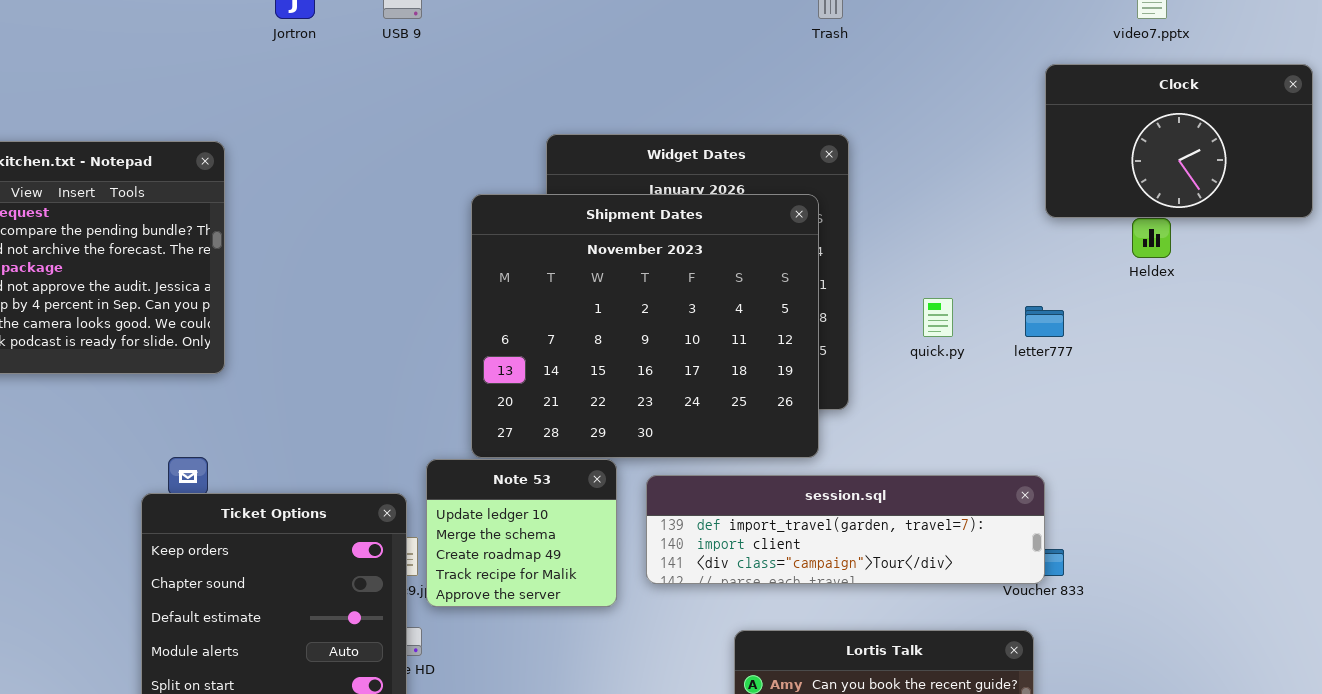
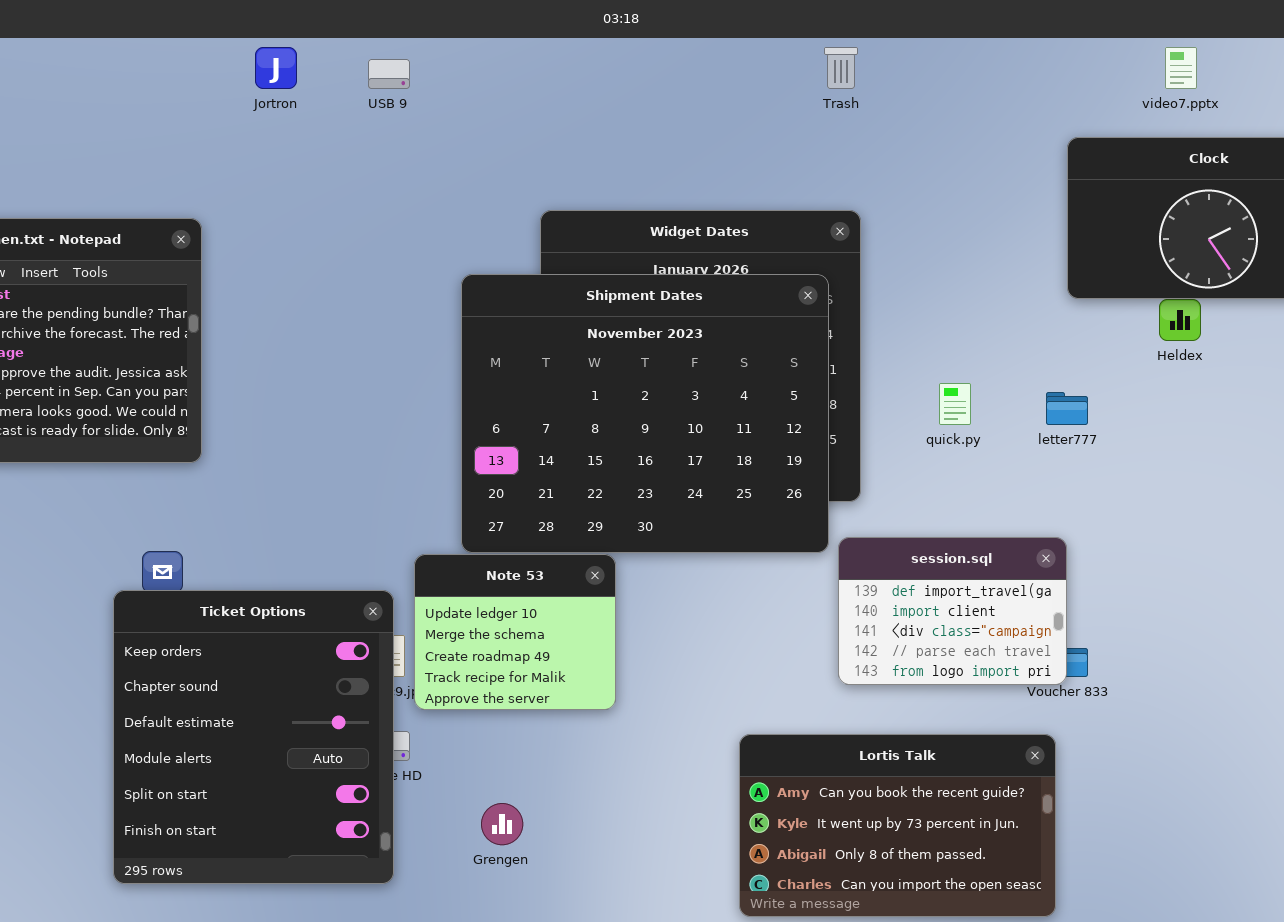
session.sql: [646,475,1045,584] -> [838,537,1067,685], resized

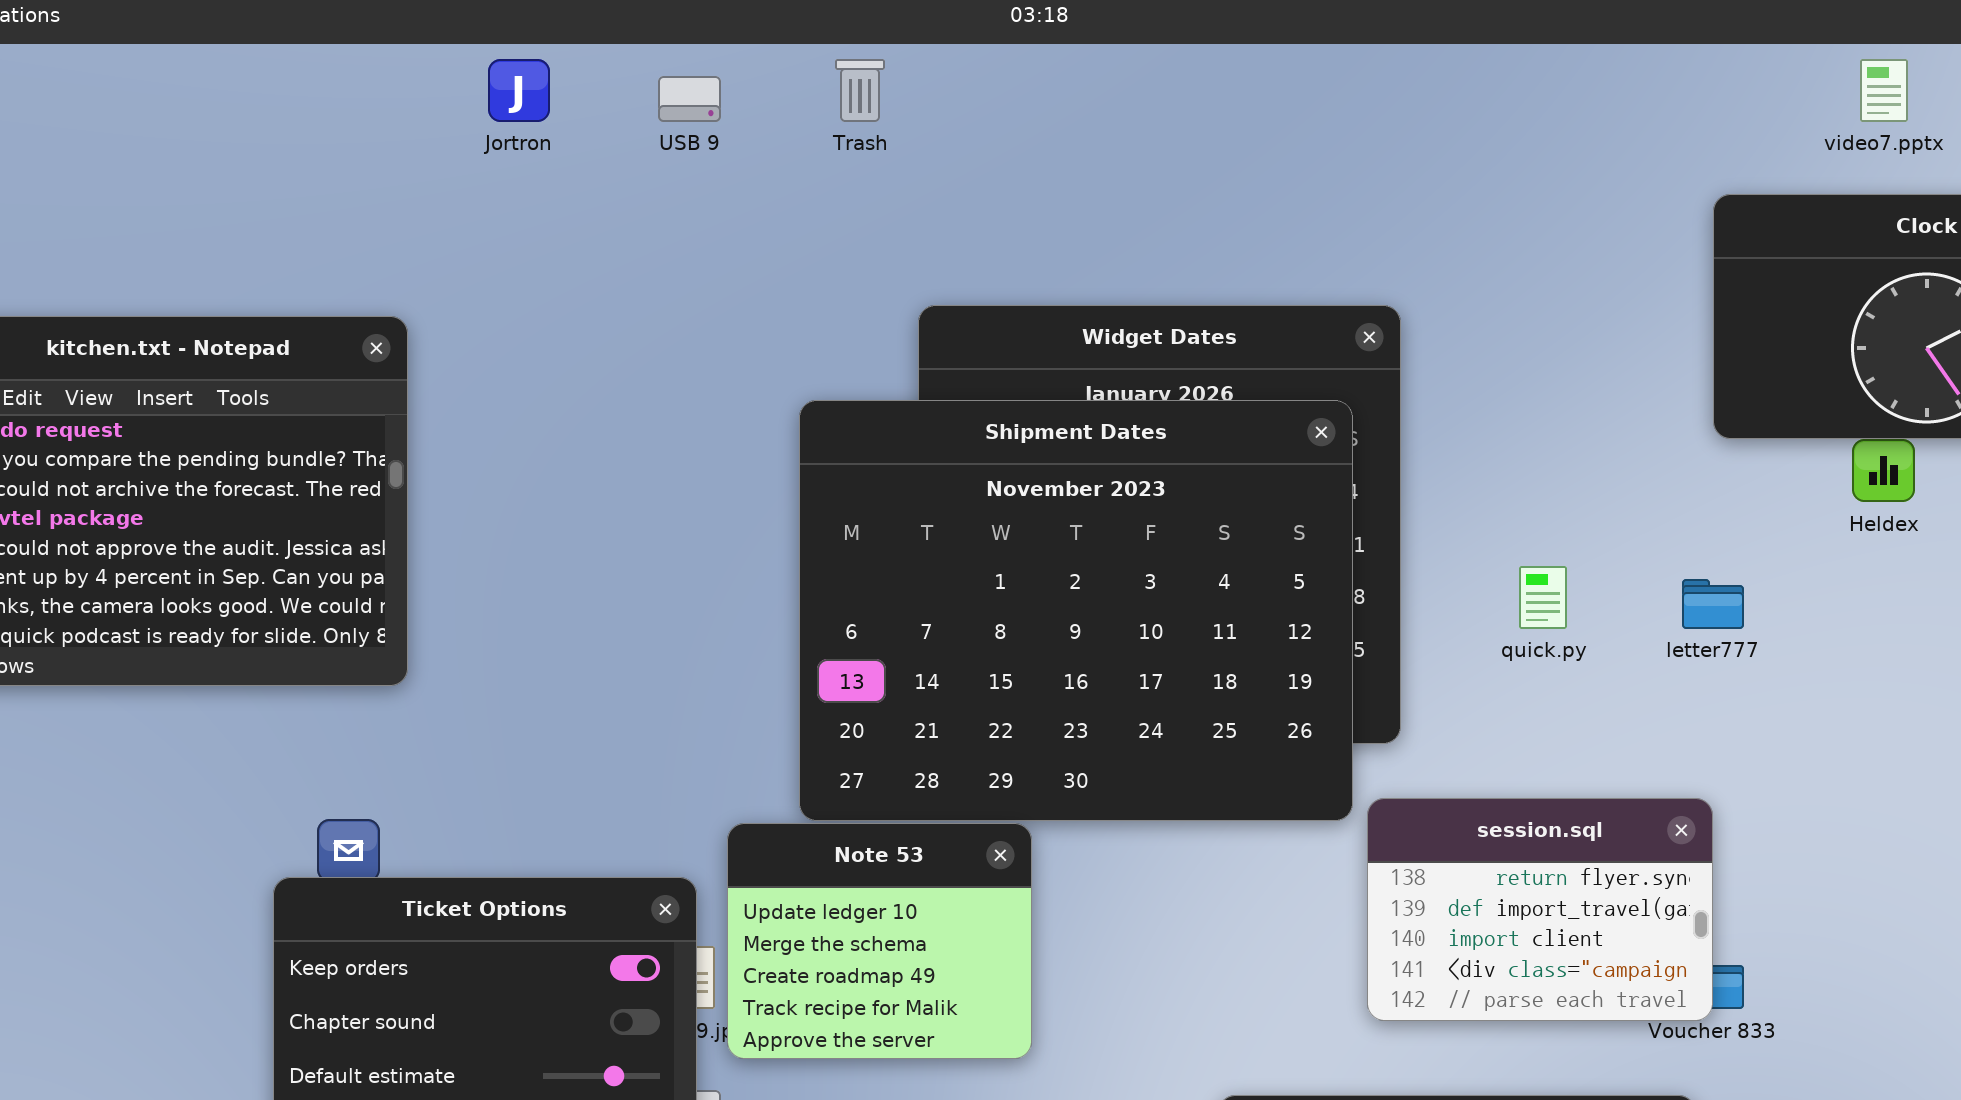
Trash: [824,47,858,89] -> [835,59,885,122], moved
session.sql: [838,537,1067,685] -> [1367,798,1713,1021], scrolled up 1 row

